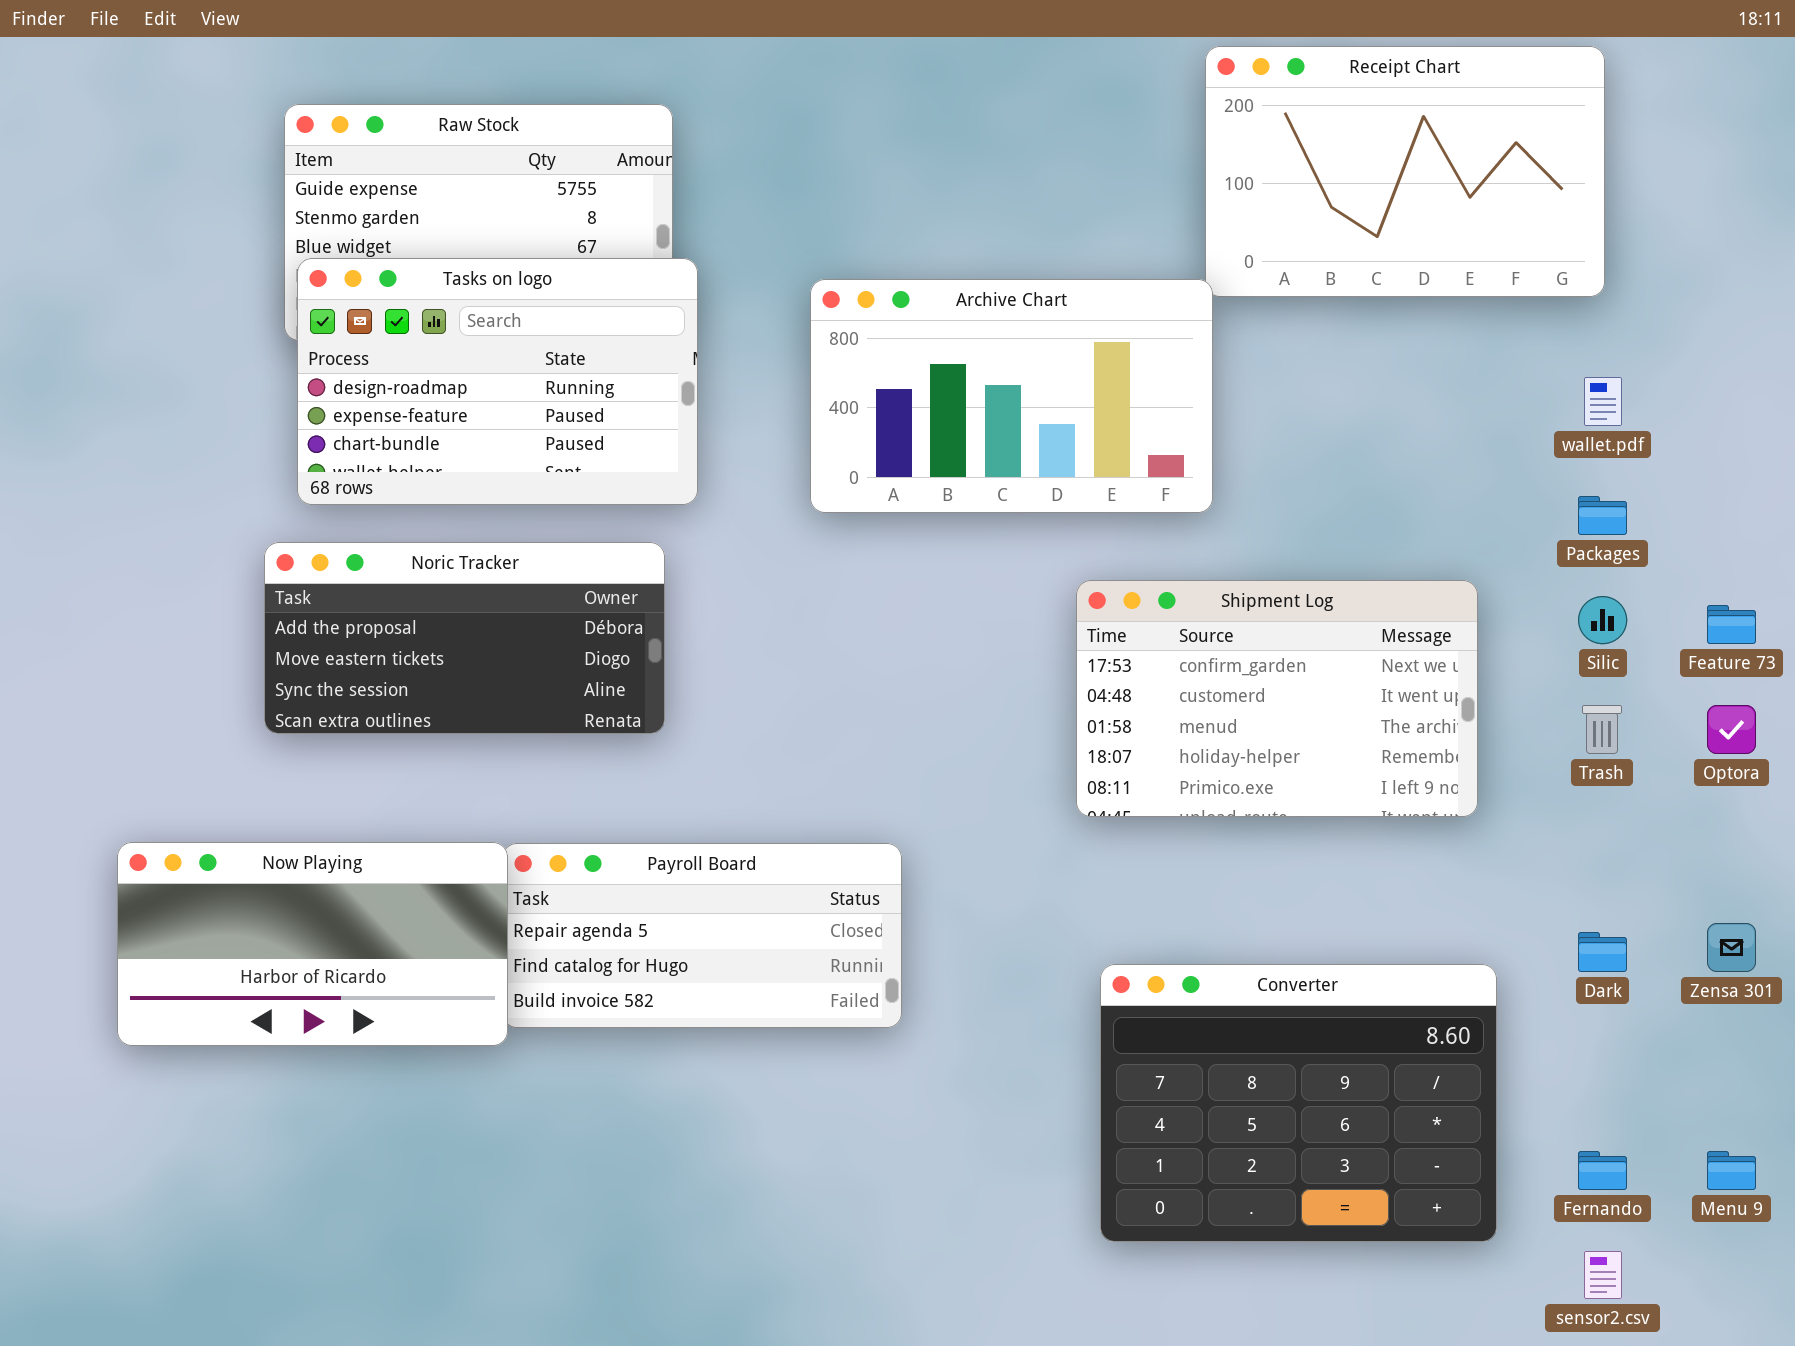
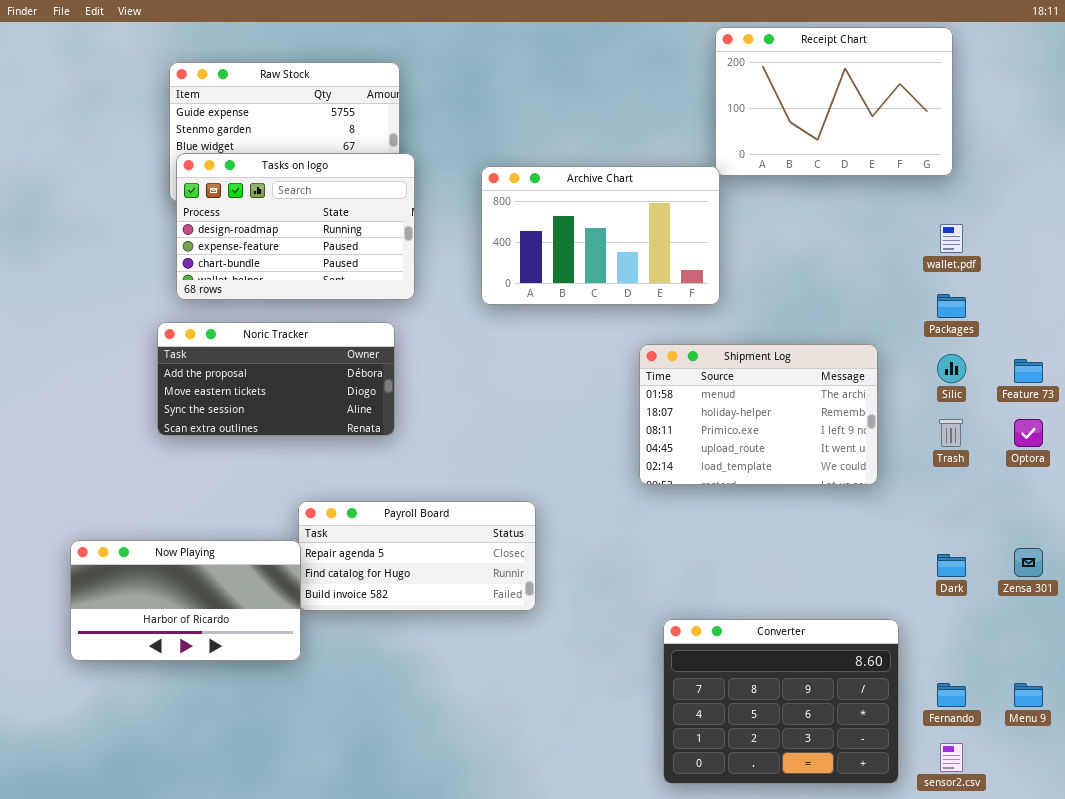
Shipment Log: [1076,580,1478,817] -> [639,344,878,485], scrolled down 2 rows
Now Playing: [117,842,508,1046] -> [70,540,301,661], moved
Converter: [1100,964,1497,1242] -> [663,619,899,784], moved

